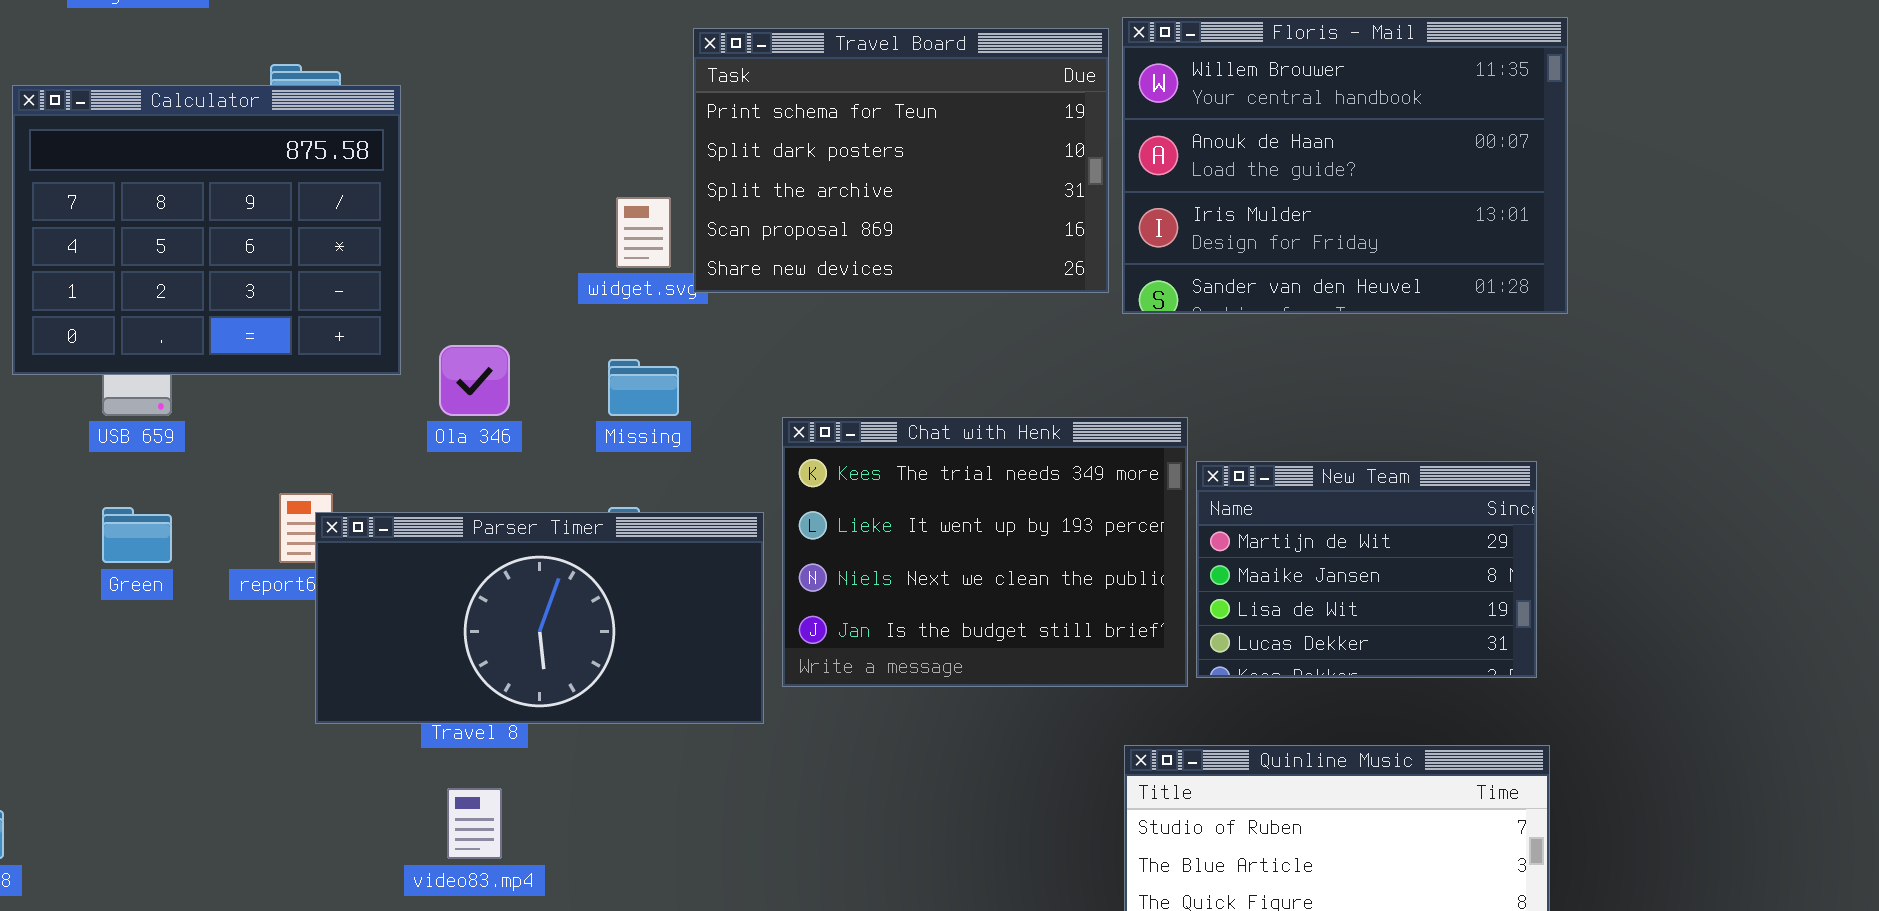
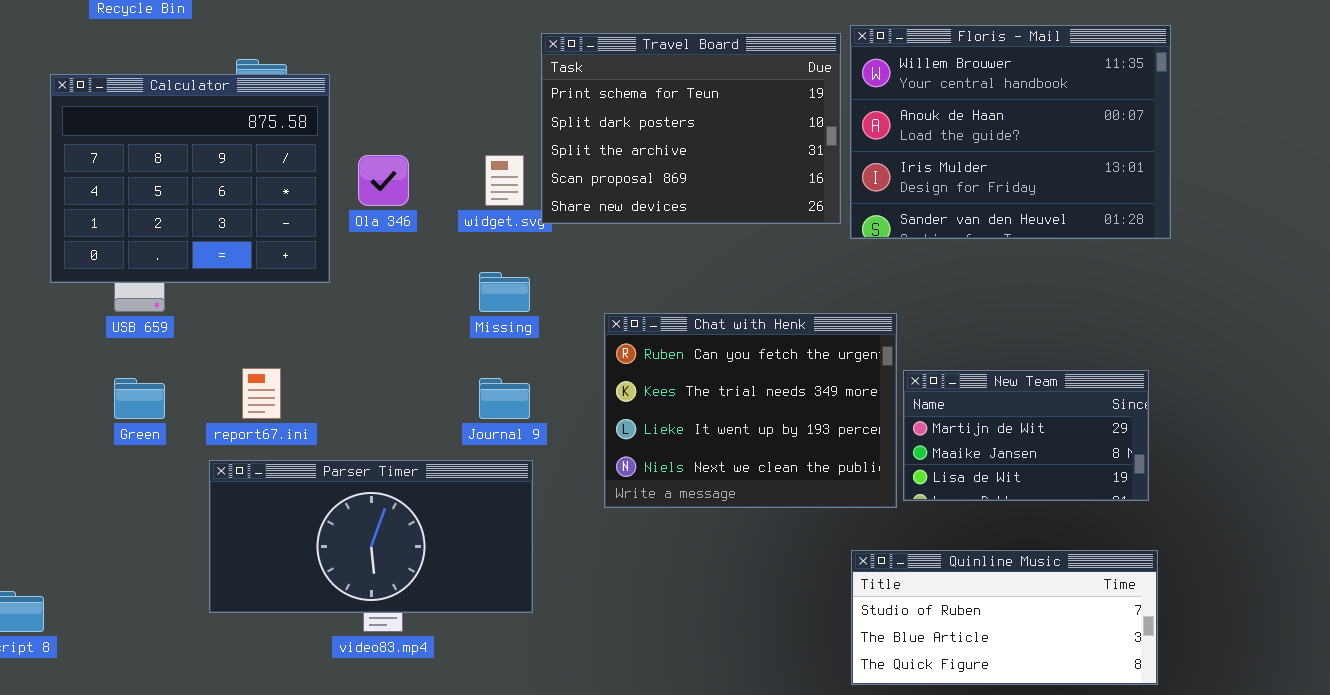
Ola 346: [439,345,510,416] -> [358,155,409,206], moved
Chat with Henk: [782,417,1188,687] -> [604,313,897,508], scrolled up 1 row
New Team: [1196,461,1537,678] -> [903,370,1149,501], resized
Parser Timer: [315,512,764,724] -> [209,460,533,613], moved

